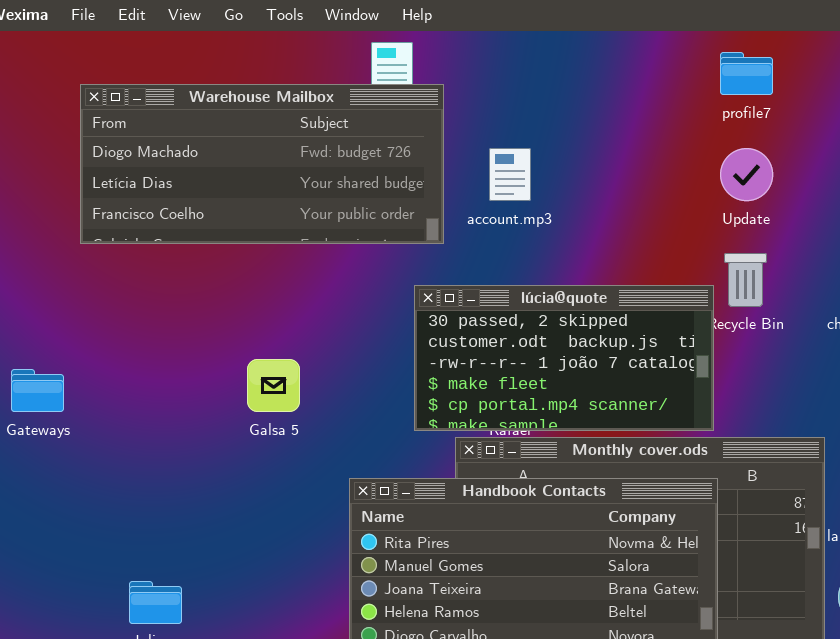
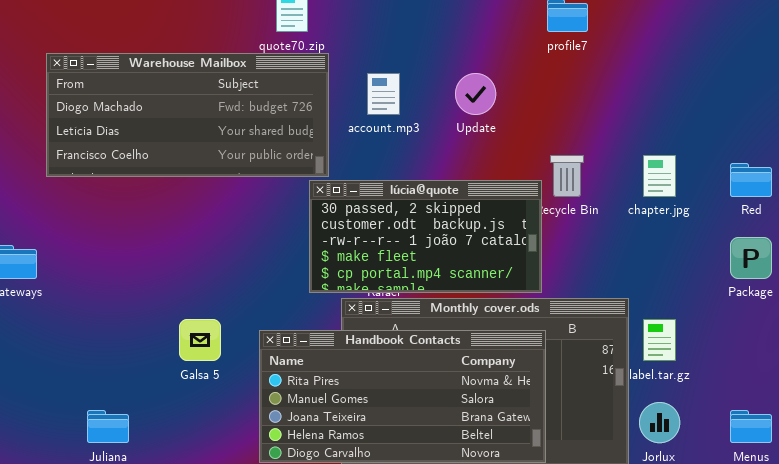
Warehouse Mailbox: [80,84,444,244] -> [46,53,329,177], moved
Update: [720,148,773,201] -> [455,73,496,115], moved
Galsa 5: [247,359,300,412] -> [179,319,221,361], moved

